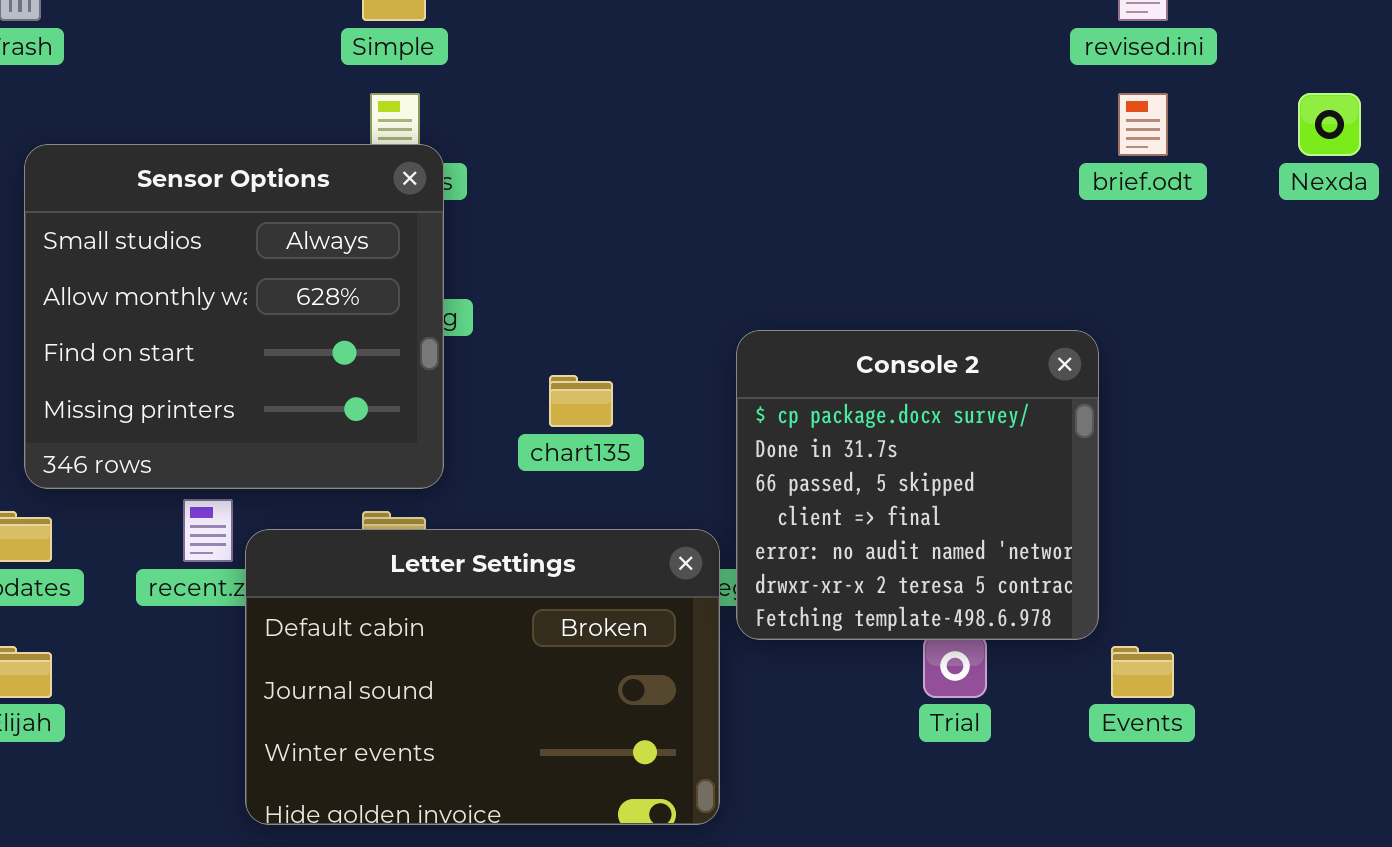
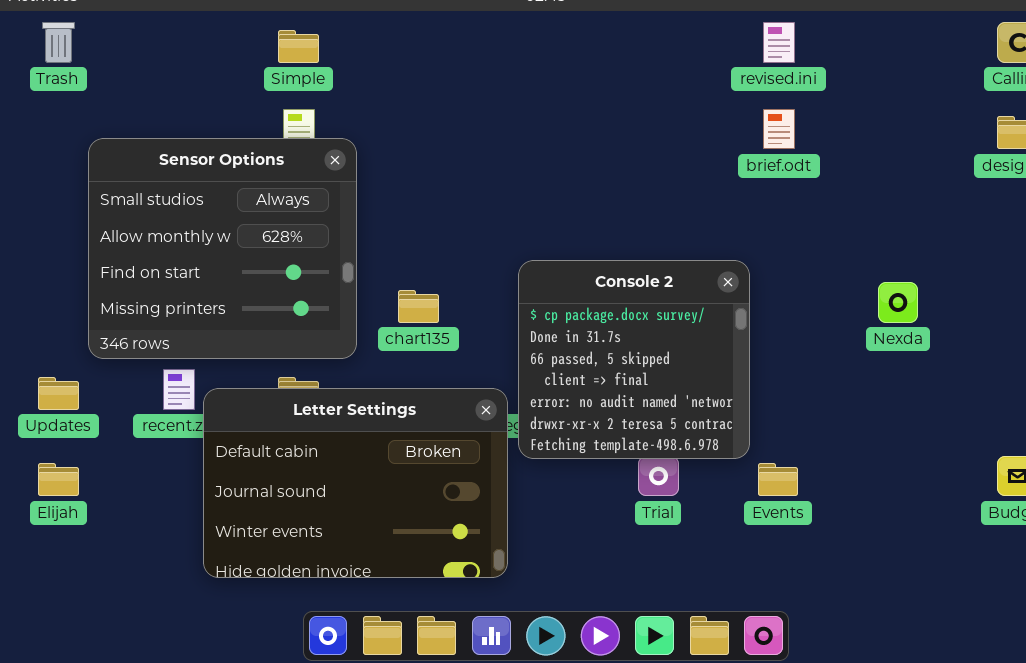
Nexda: [1298,93,1361,156] -> [878,282,918,323], moved
Sensor Options: [24,144,444,489] -> [88,138,357,359], moved

